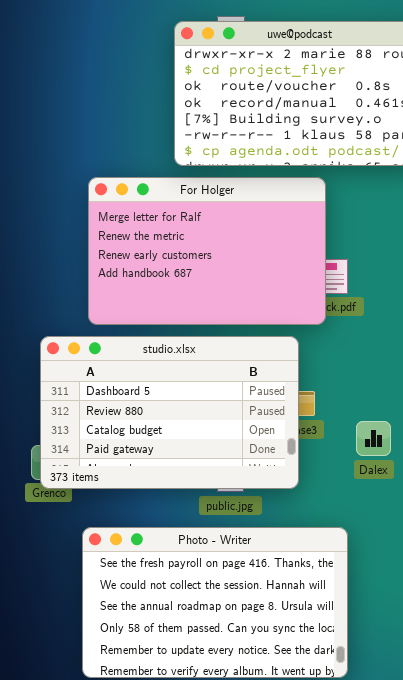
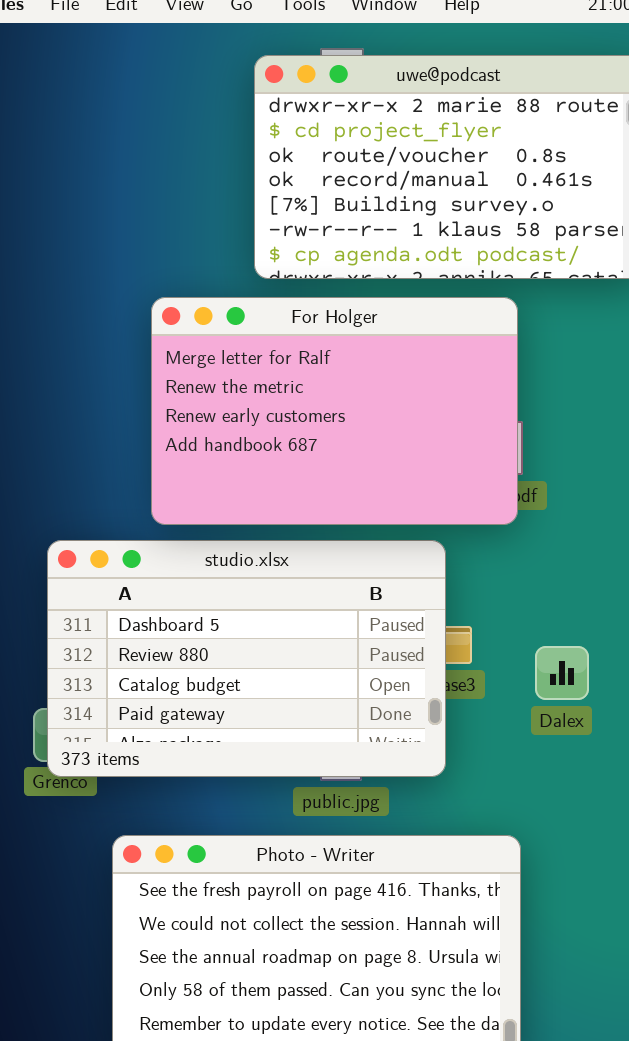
For Holger: [88,177,326,325] -> [151,297,518,525], moved
Dalex: [356,421,391,456] -> [535,646,589,700], moved

